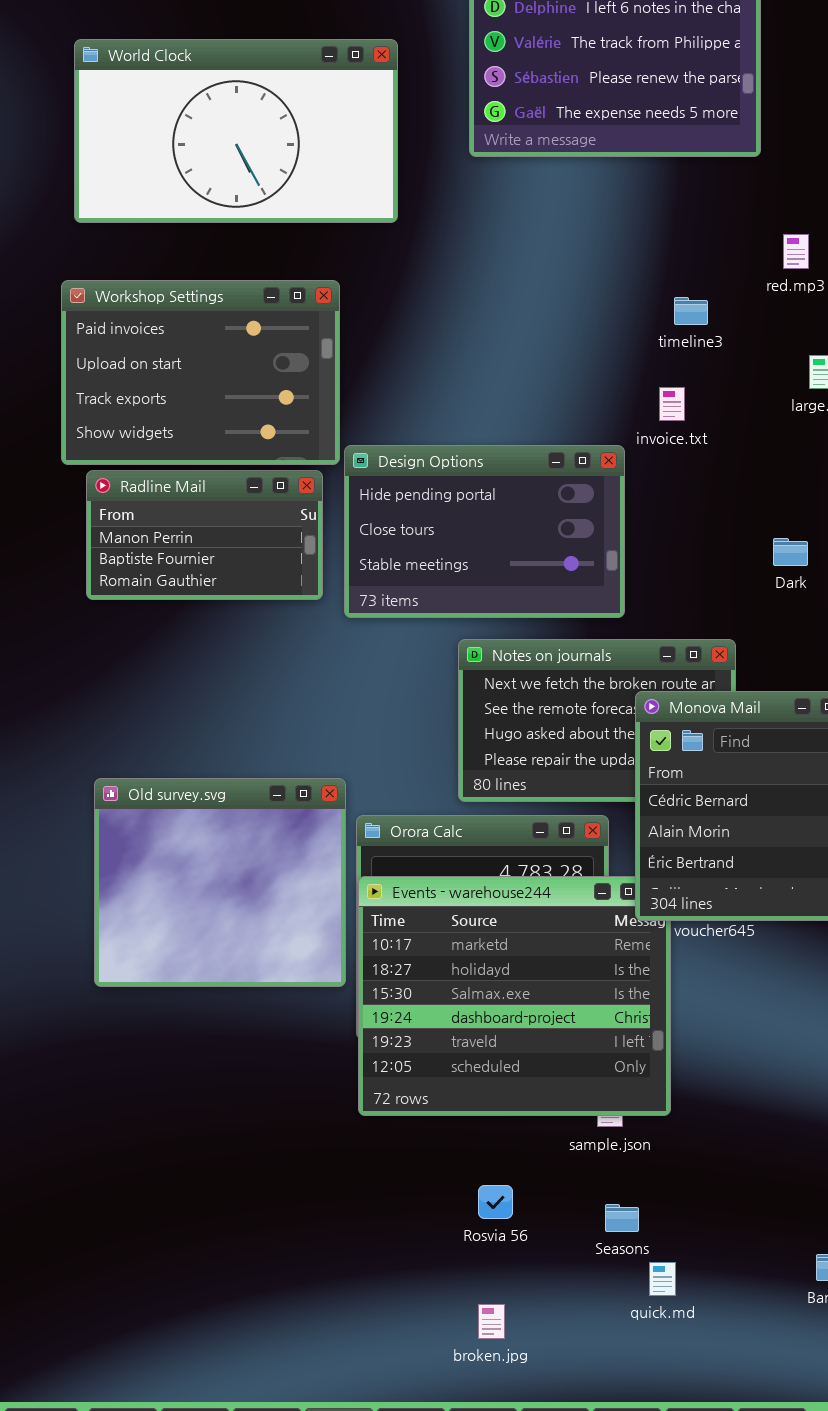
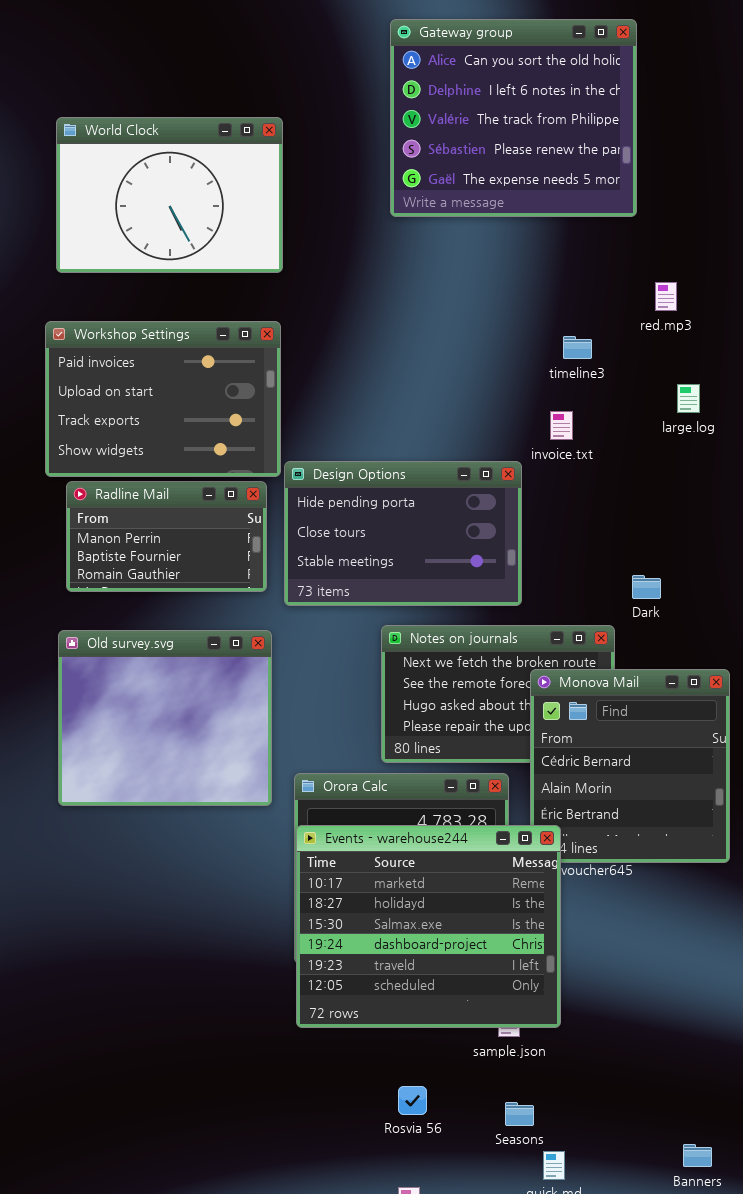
World Clock: [74,39,398,223] -> [56,117,283,273], resized
Dark: [773,538,808,566] -> [632,575,661,599], moved
Old survey.svg: [94,778,346,987] -> [58,630,272,806], moved
Events - warehouse244: [358,876,671,1116] -> [296,825,561,1028], raised

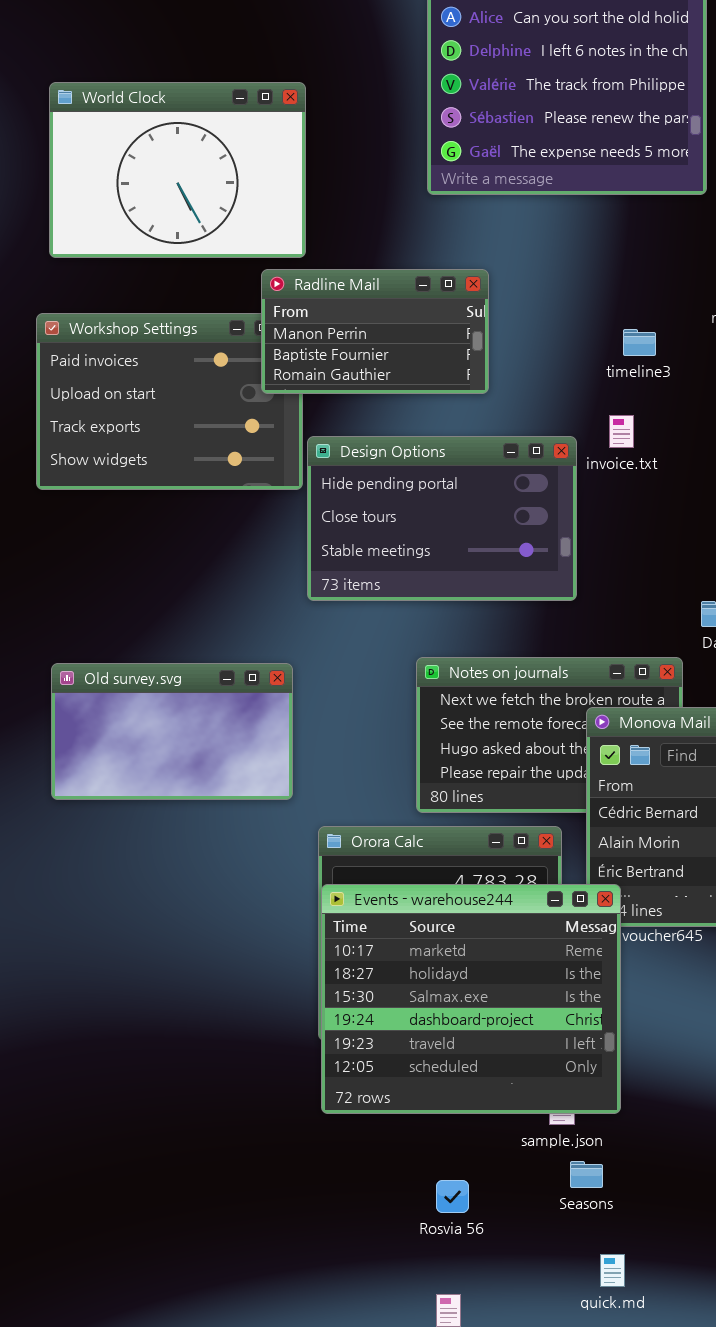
Design Options: [284,461,522,606] -> [307,436,577,601], moved
Radline Mail: [66,481,267,592] -> [261,269,489,394], moved
Old survey.svg: [58,630,272,806] -> [51,663,293,800], resized
Seasons: [505,1102,534,1126] -> [570,1161,603,1188], moved

